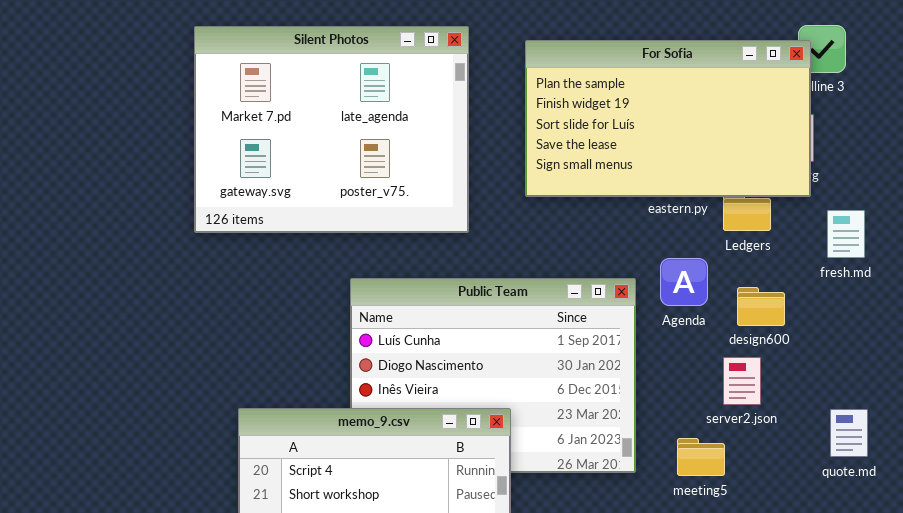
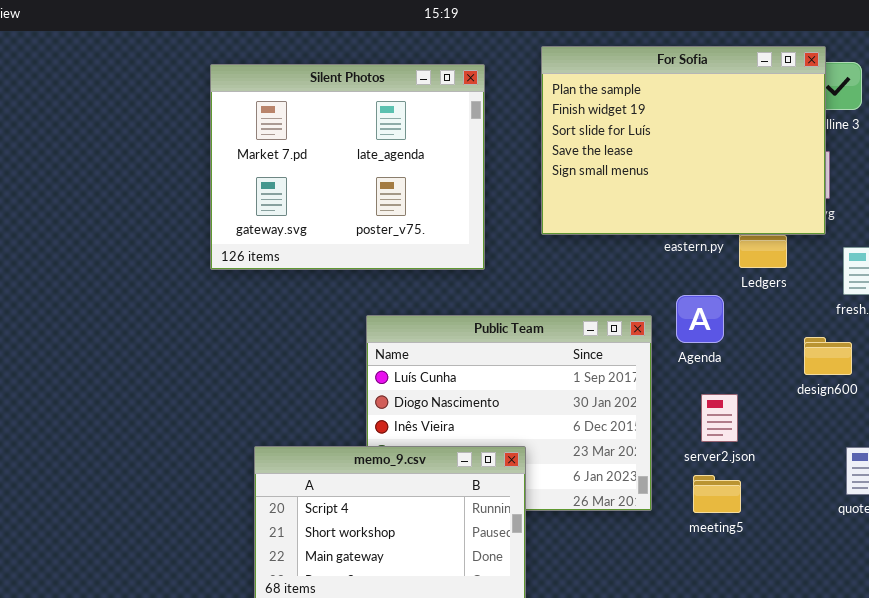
For Sofia: [525,40,811,197] -> [541,46,826,235], resized
design600: [737,287,785,326] -> [804,337,852,375], moved
server2.json: [723,357,761,405] -> [701,394,738,442], moved

